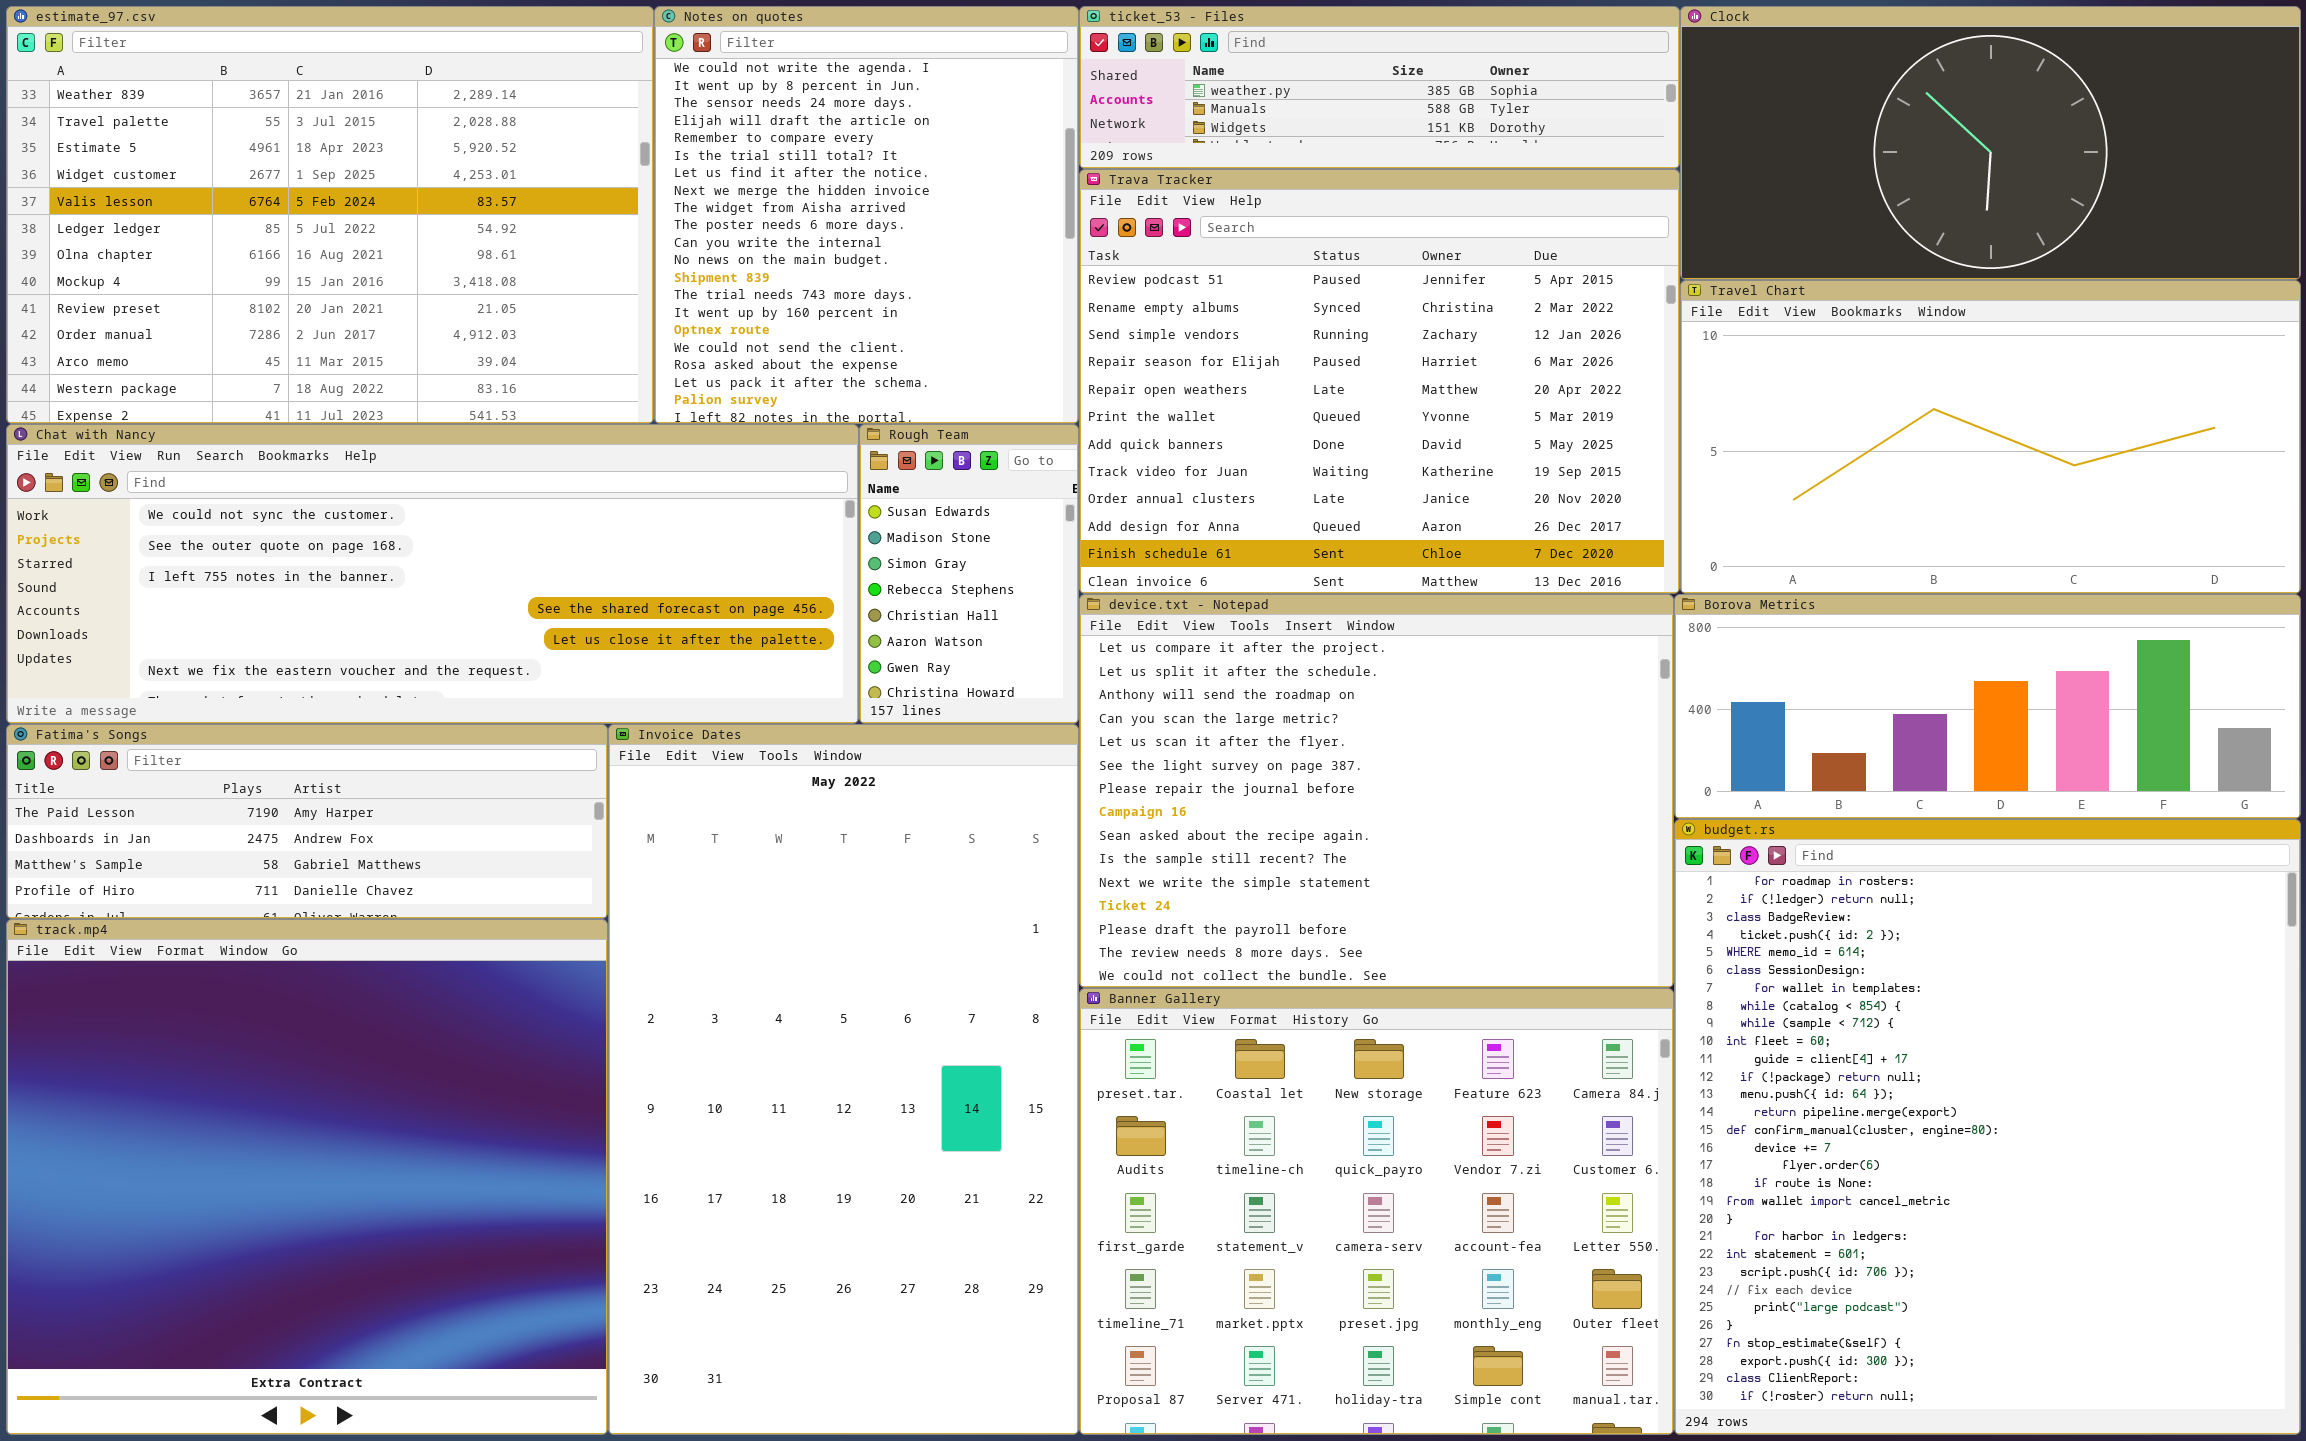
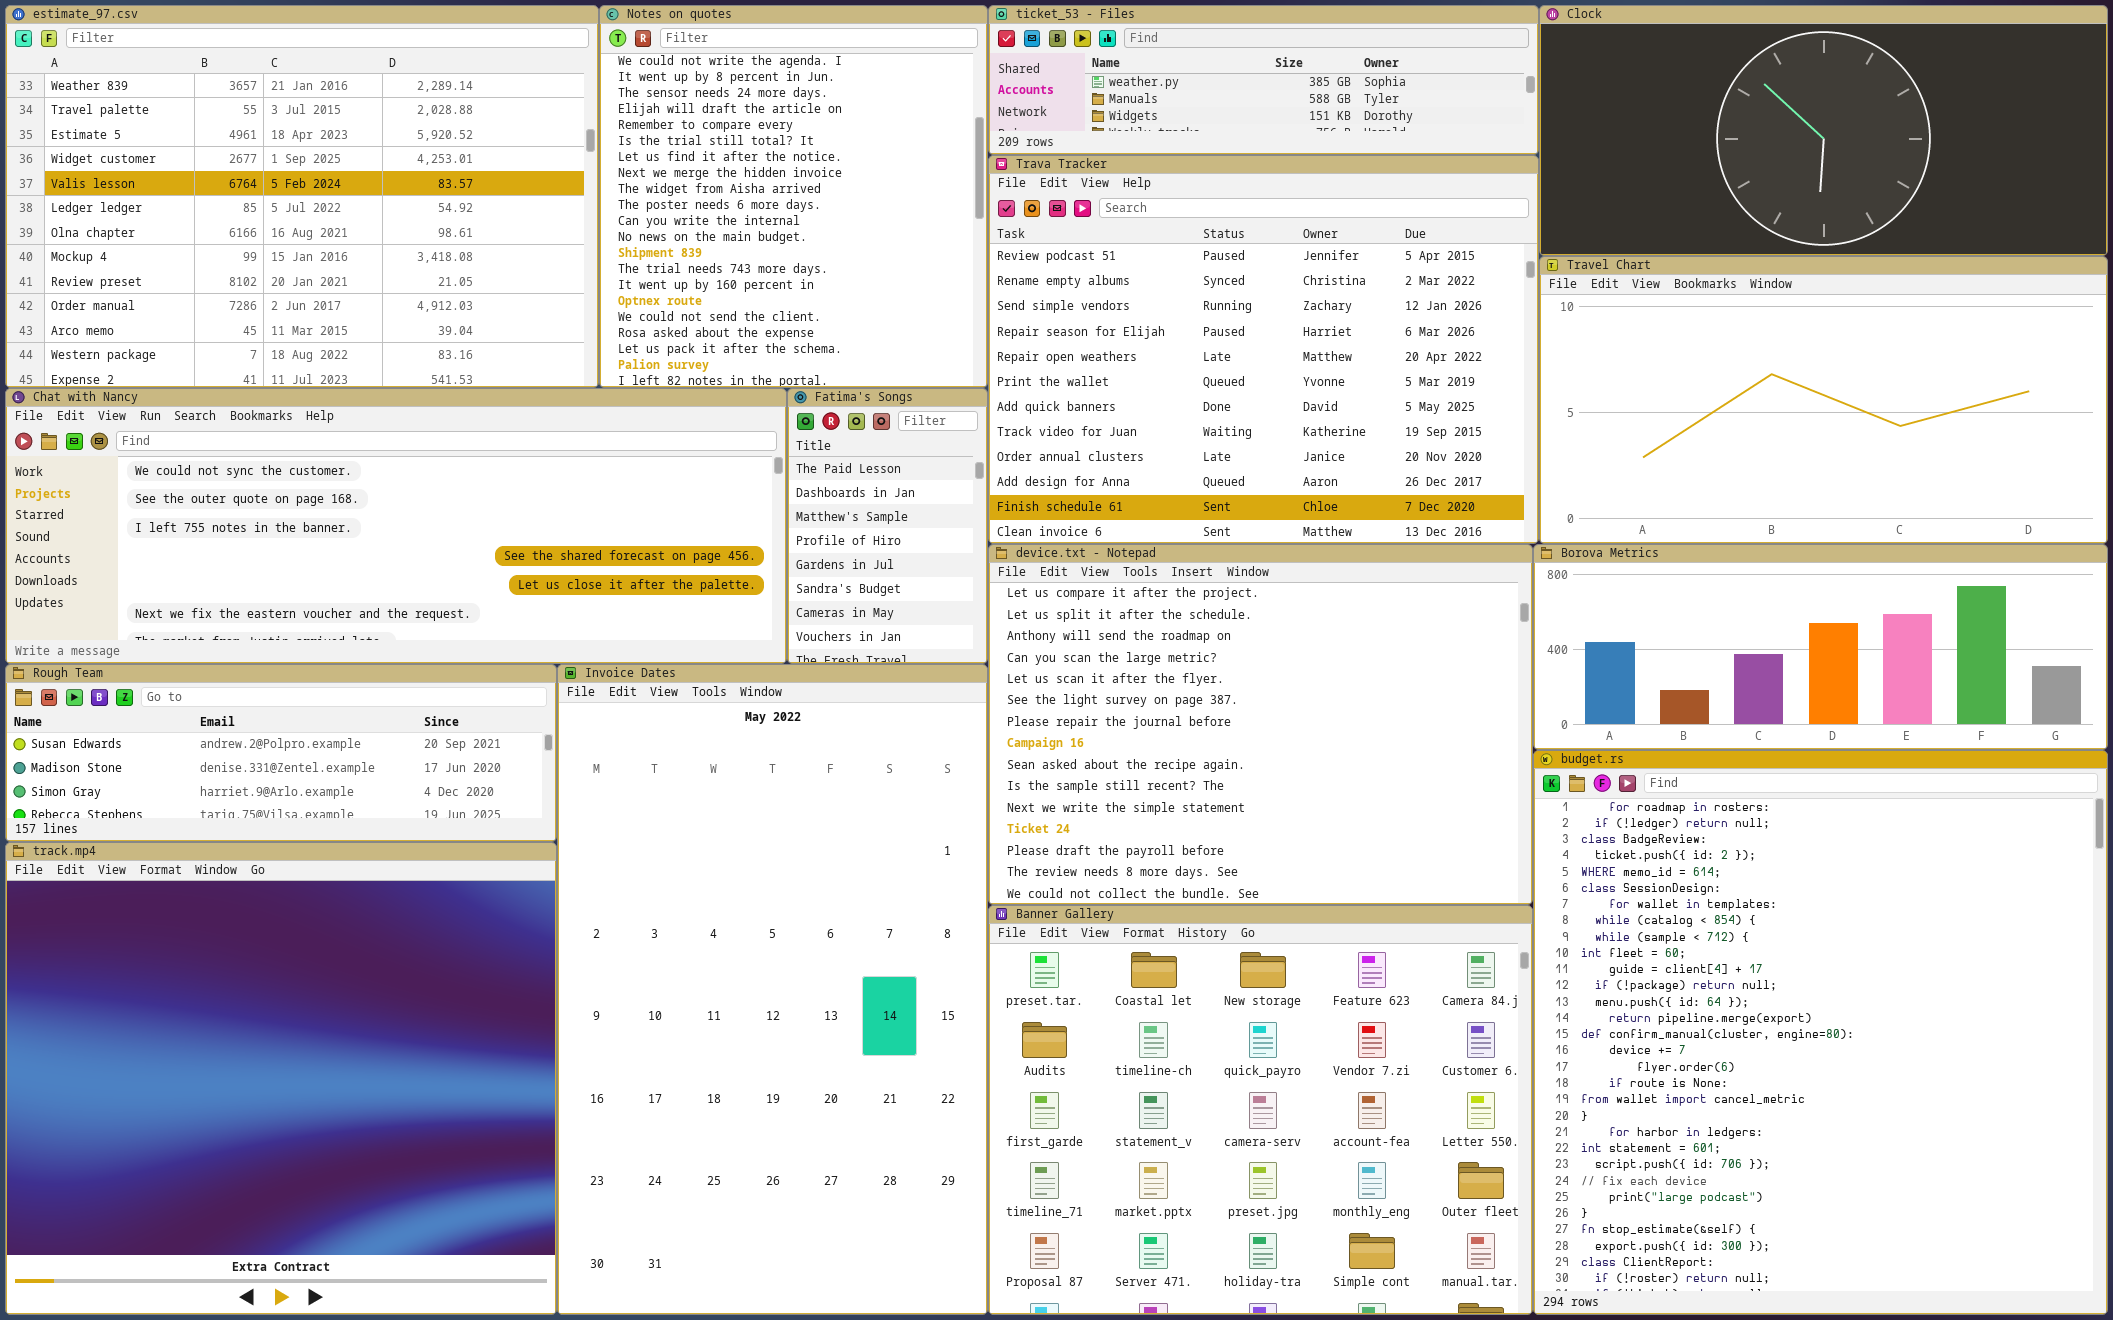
Rough Team: [859,424,1079,724] -> [5,664,557,842], moved, resized
Fatima's Songs: [6,724,608,919] -> [787,388,988,664], moved, resized

